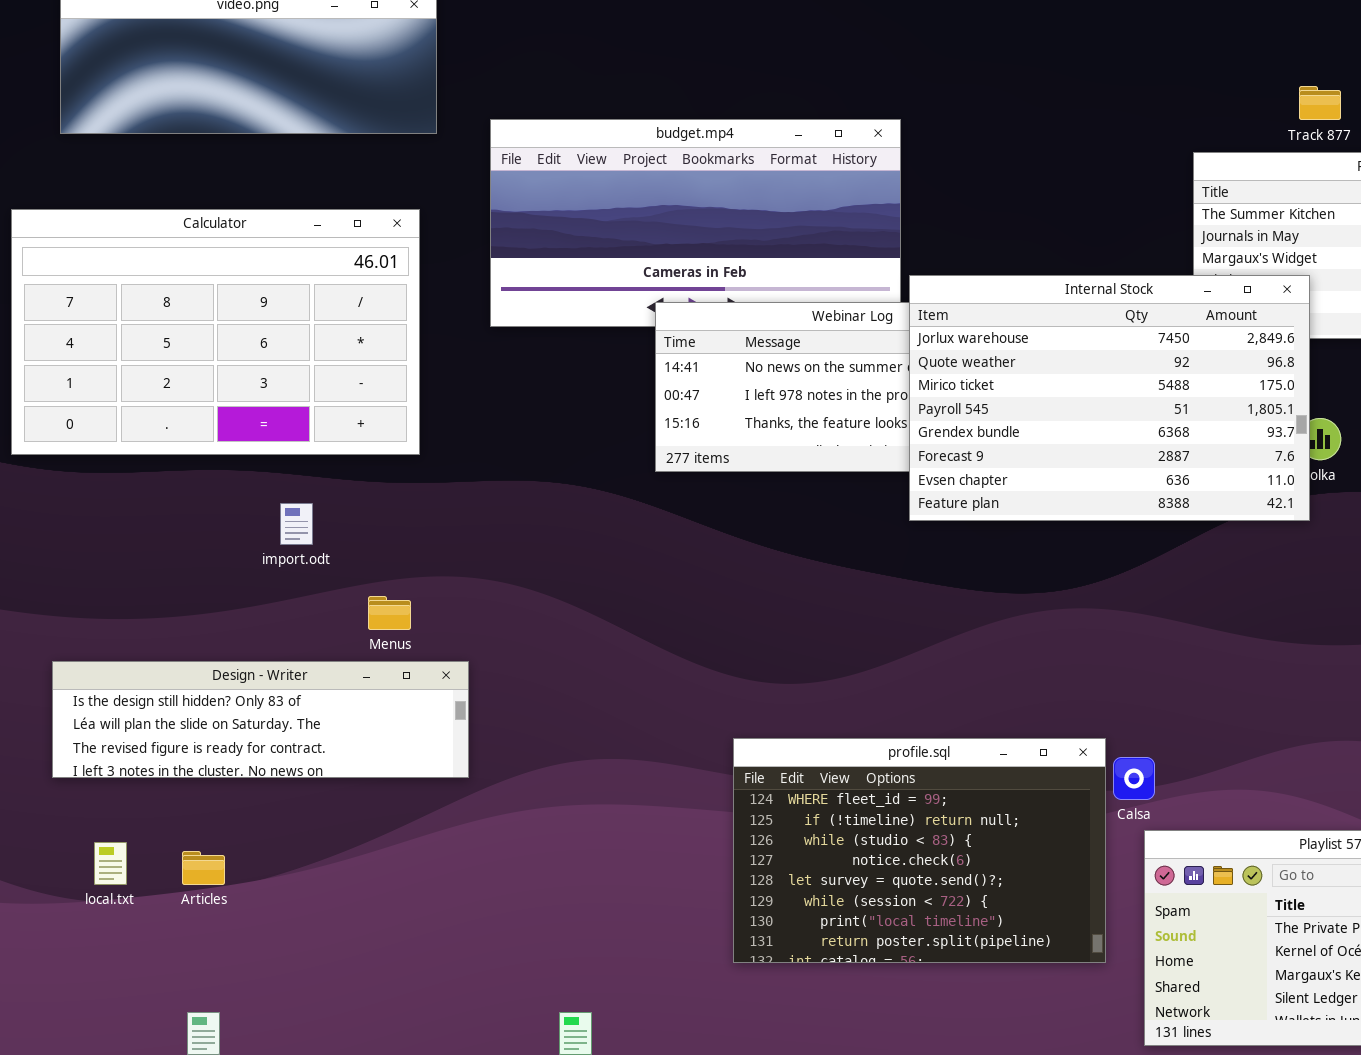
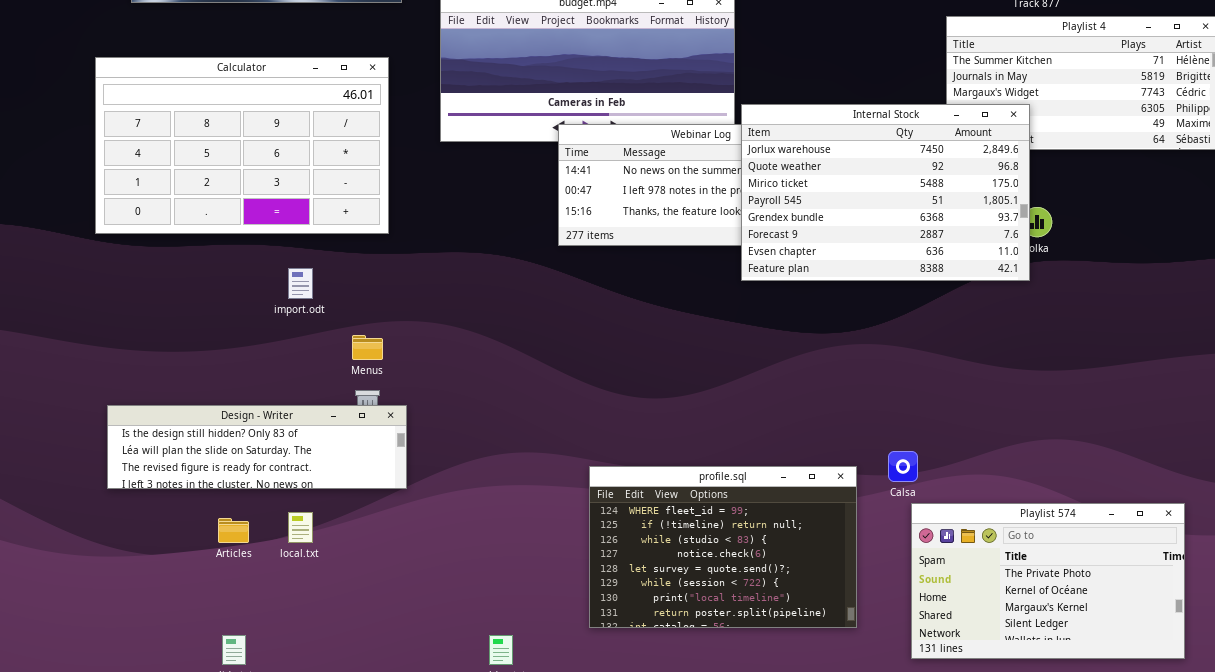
Design - Writer: [52,661,469,778] -> [107,405,407,489], moved
profile.sql: [733,738,1106,963] -> [589,466,857,628], moved
local.txt: [94,842,127,885] -> [288,512,313,543], moved

